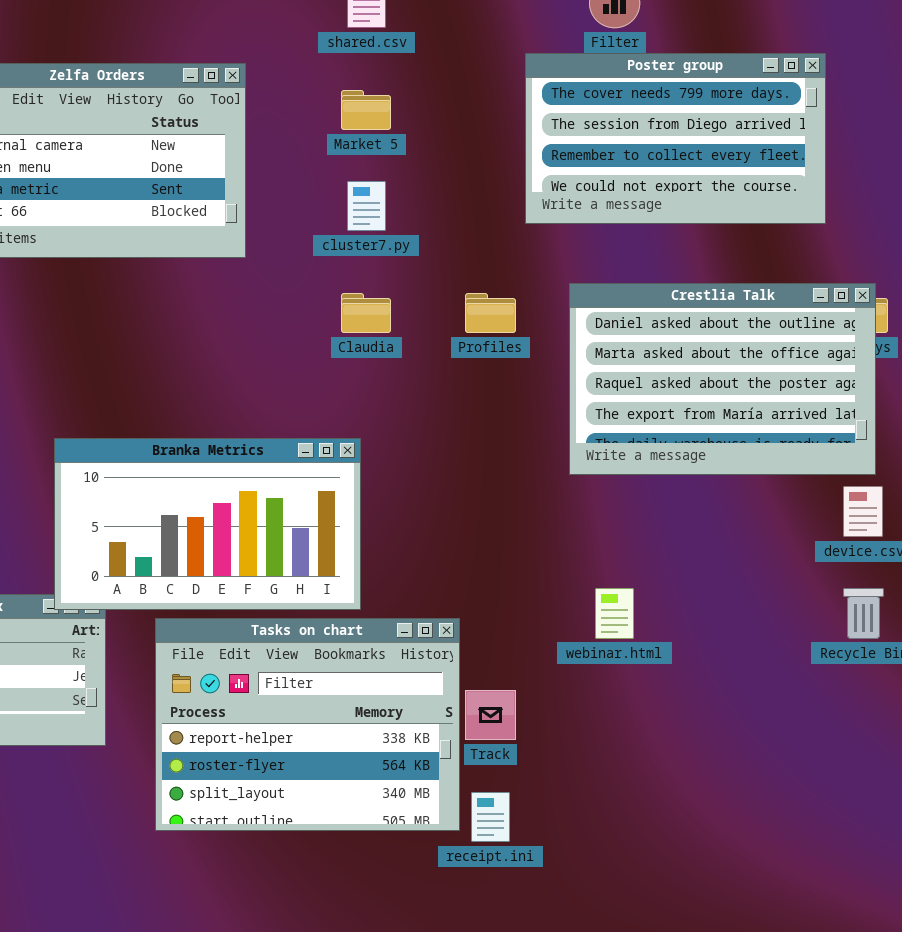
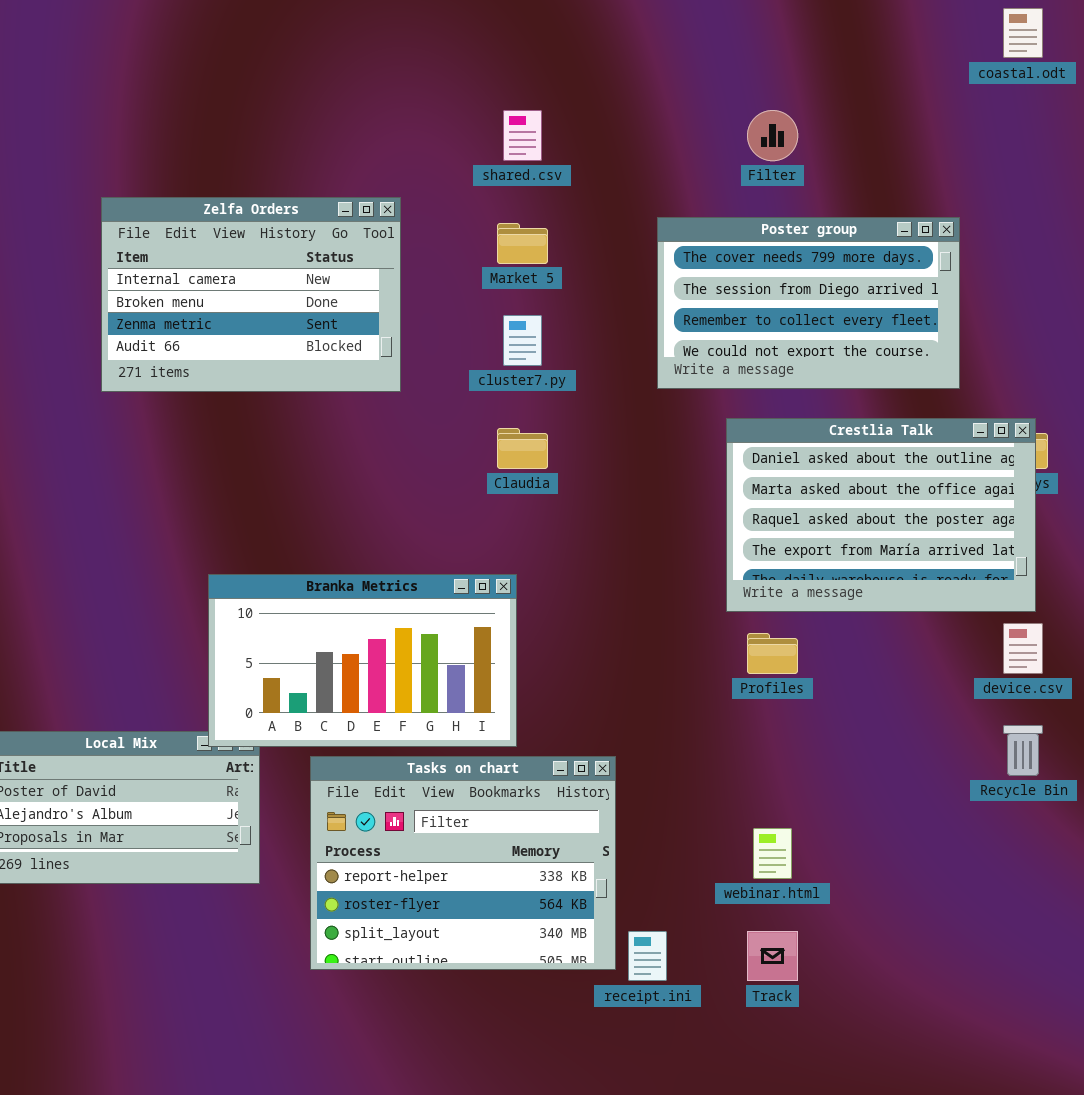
Poster group: [525,53,826,224] -> [657,217,960,389], moved
Profiles: [465,293,516,333] -> [747,633,798,674], moved
webinar.html: [595,588,634,639] -> [753,828,792,879], moved
Track: [465,690,516,740] -> [747,931,798,981], moved

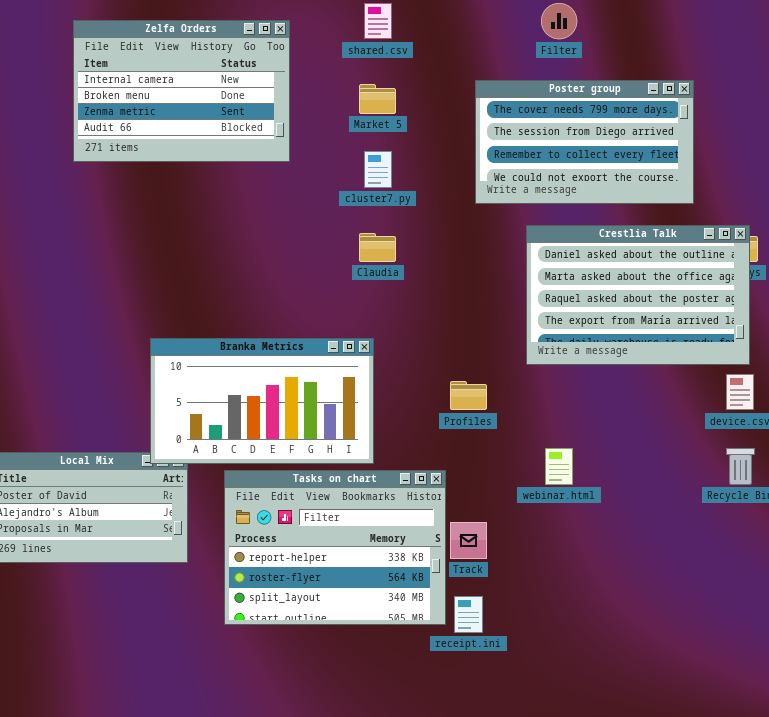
Zelfa Orders: [101,197,401,392] -> [73,20,290,162], moved
Profiles: [747,633,798,674] -> [450,381,487,410], moved
webinar.html: [753,828,792,879] -> [545,448,573,485], moved
Track: [747,931,798,981] -> [450,522,487,559], moved

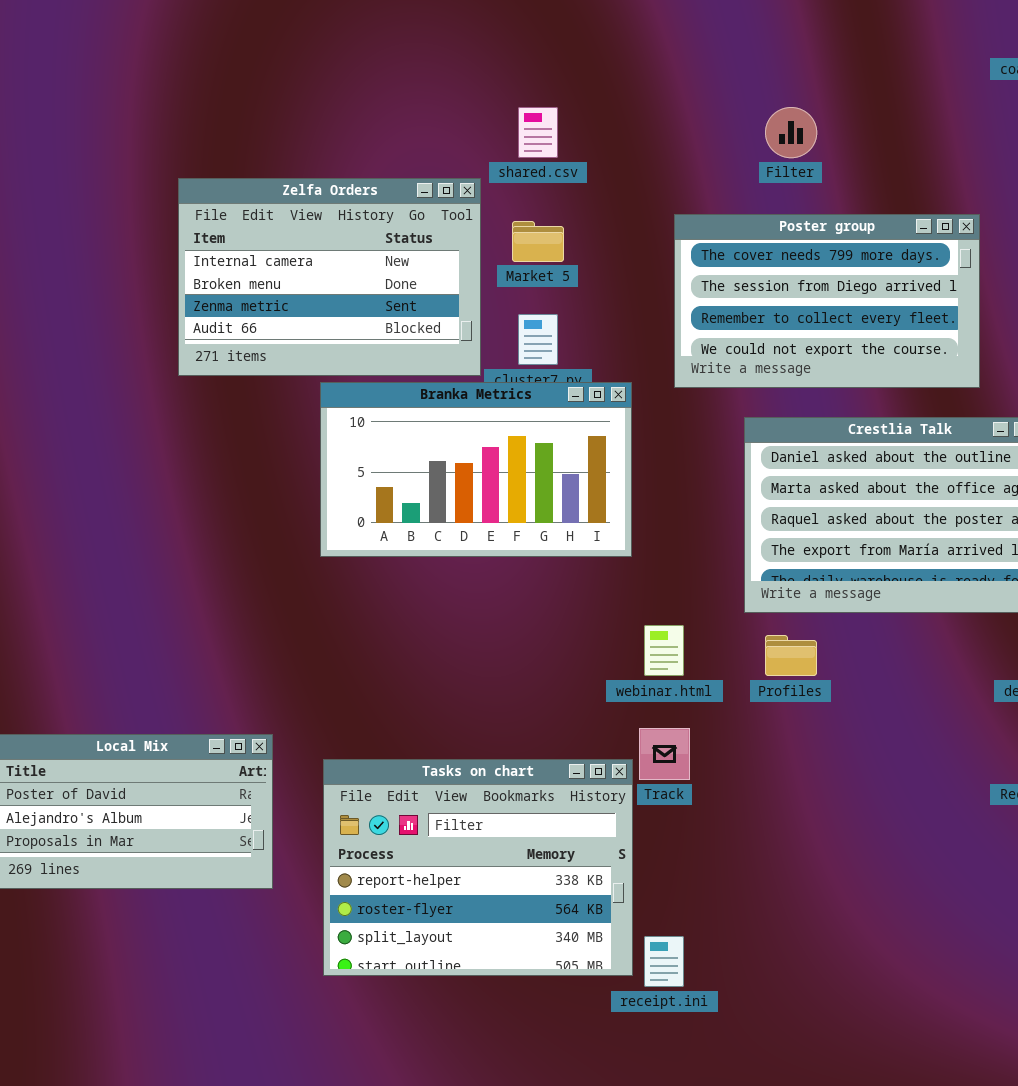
Zelfa Orders: [73,20,290,162] -> [178,178,481,376], moved
Branka Metrics: [150,338,374,464] -> [320,382,632,557], moved
Profiles: [450,381,487,410] -> [765,635,817,676], moved
webinar.html: [545,448,573,485] -> [644,625,684,676], moved
Track: [450,522,487,559] -> [639,728,690,780], moved

